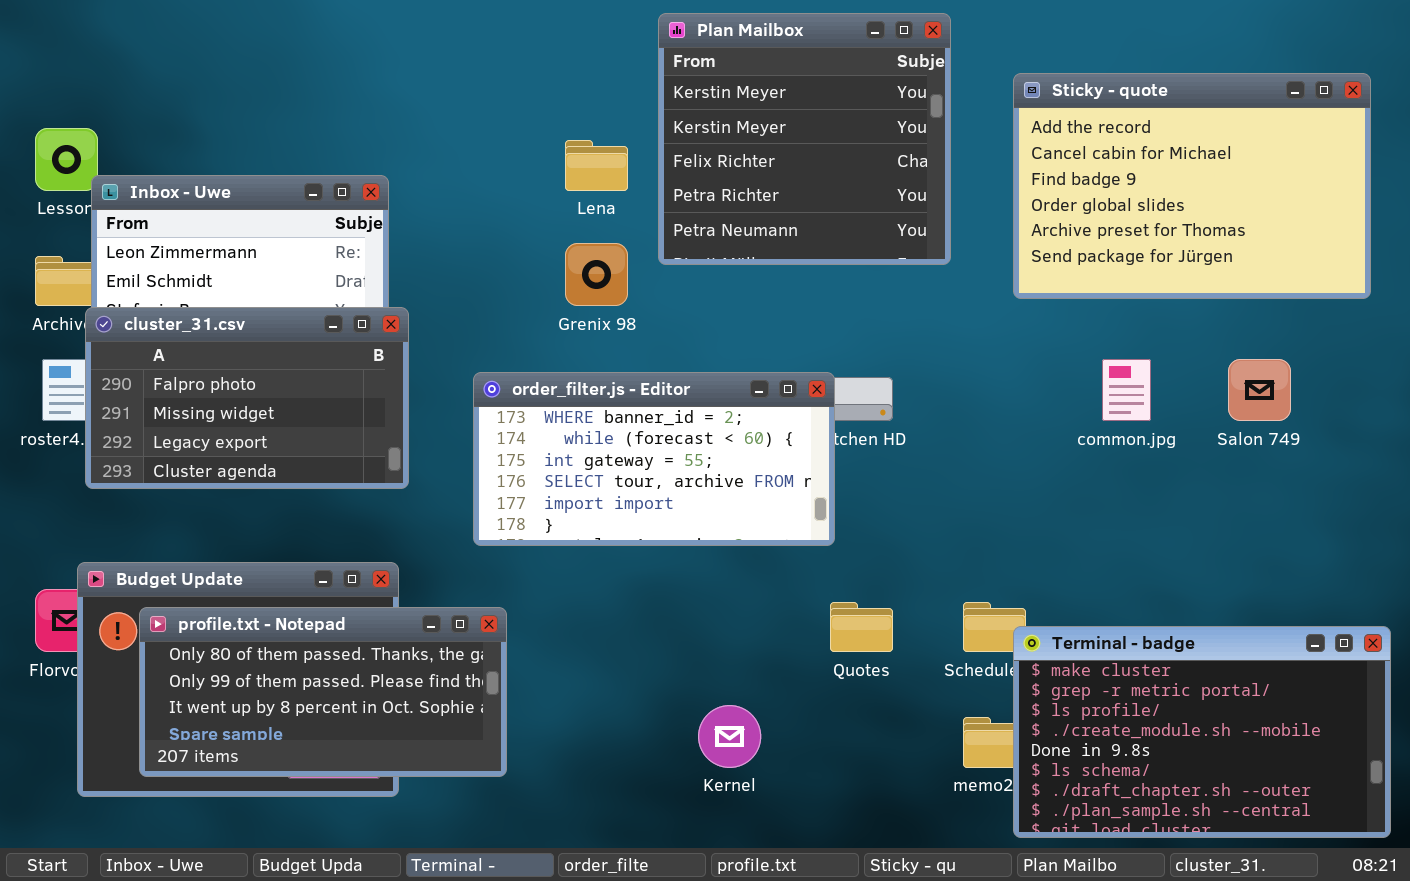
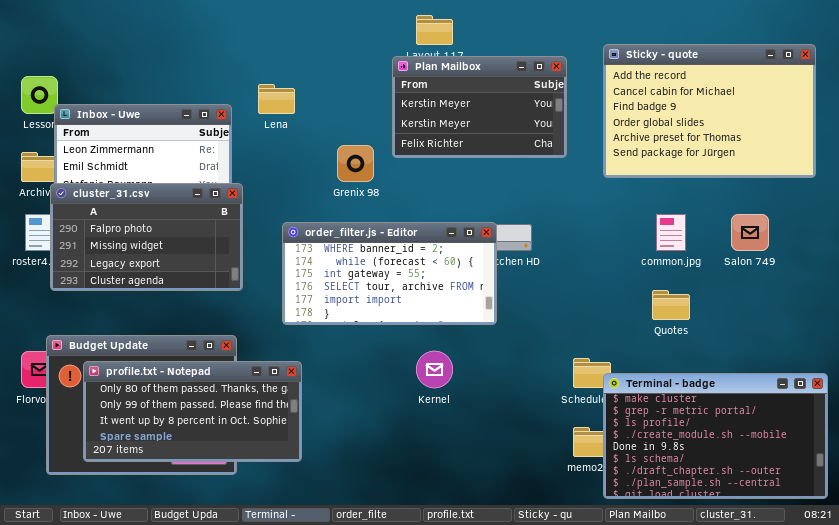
Plan Mailbox: [658,13,951,265] -> [392,56,567,158], resized
Lena: [565,140,628,191] -> [258,84,295,114], moved
Quotes: [830,602,893,652] -> [652,290,690,320], moved
Kernel: [698,705,761,768] -> [416,351,453,388], moved

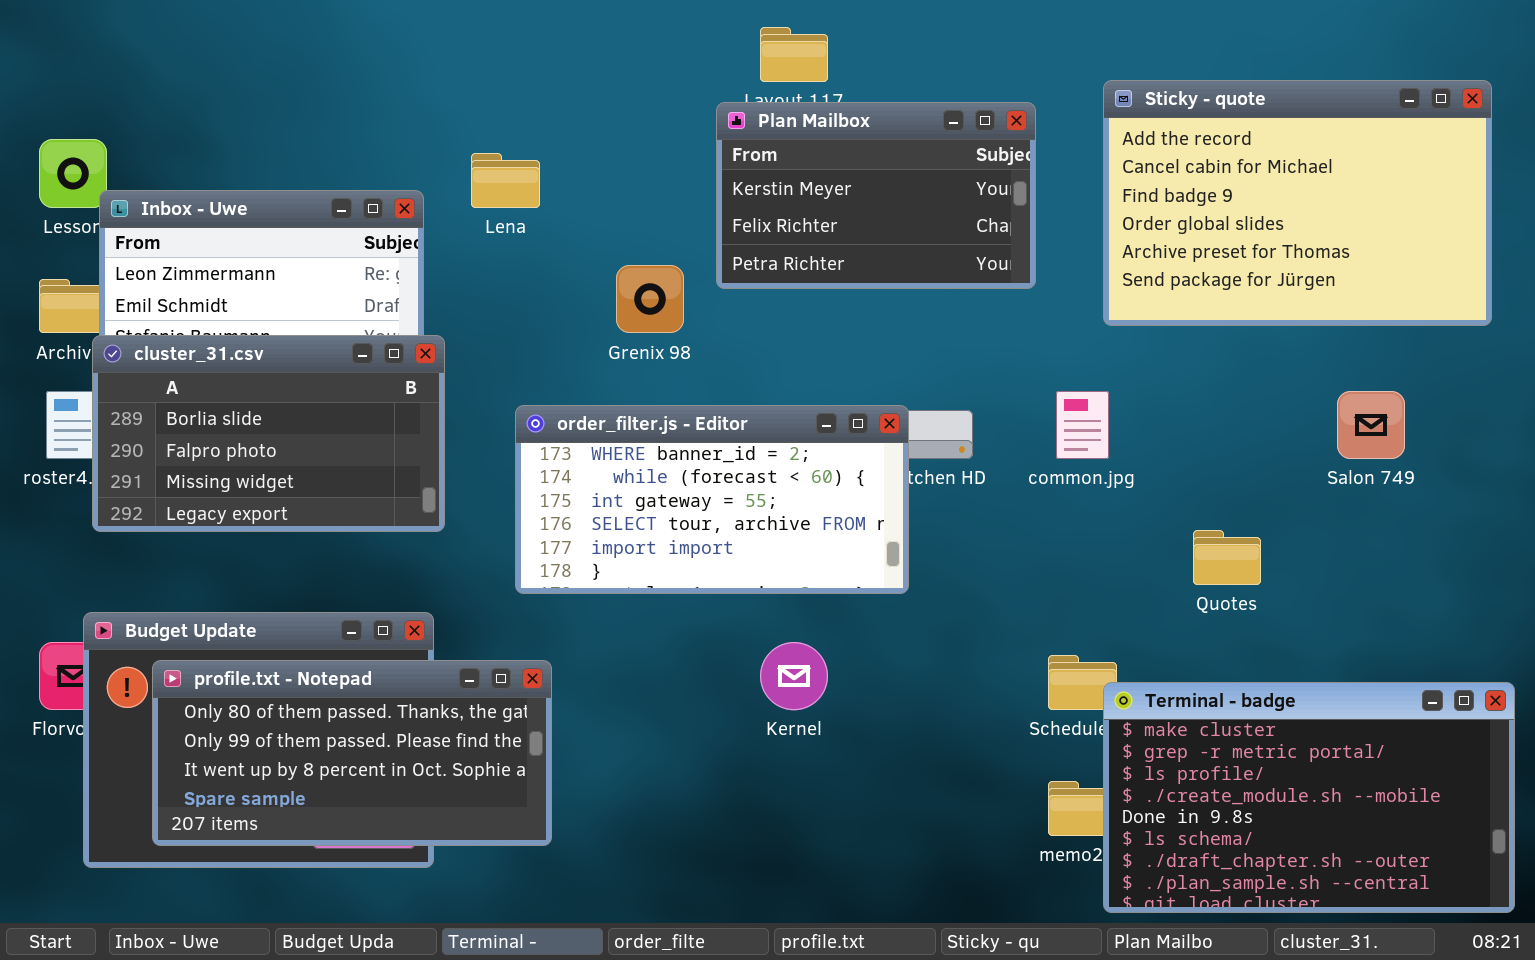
Plan Mailbox: [392,56,567,158] -> [716,102,1036,289], scrolled down 1 row
cluster_31.csv: [50,183,243,291] -> [92,335,445,532], scrolled up 1 row
common.jpg: [656,214,686,251] -> [1056,391,1109,459], moved

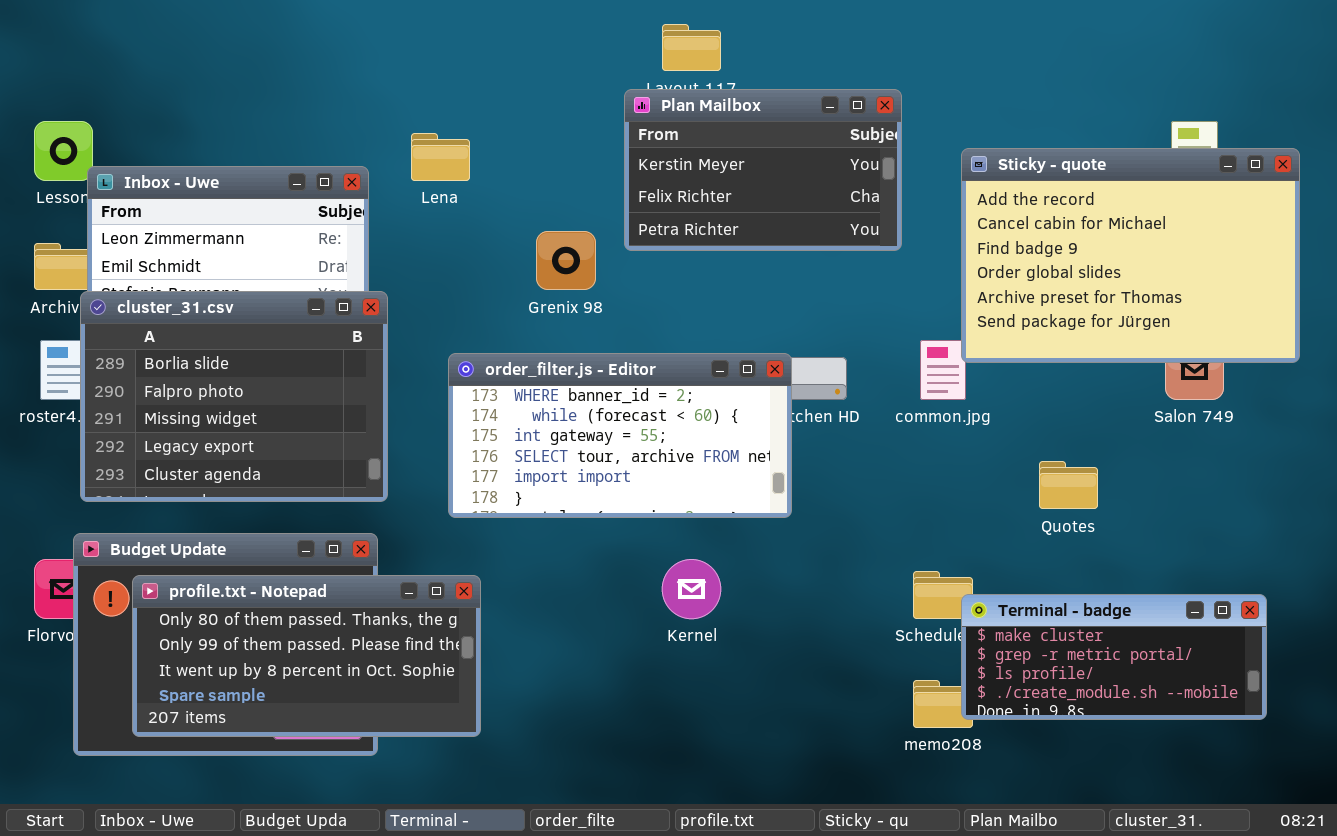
Sticky - quote: [1103,80,1492,326] -> [961,148,1300,363], moved
cluster_31.csv: [92,335,445,532] -> [80,291,388,502], resized
Terminal - badge: [1103,682,1515,913] -> [961,594,1267,720], resized

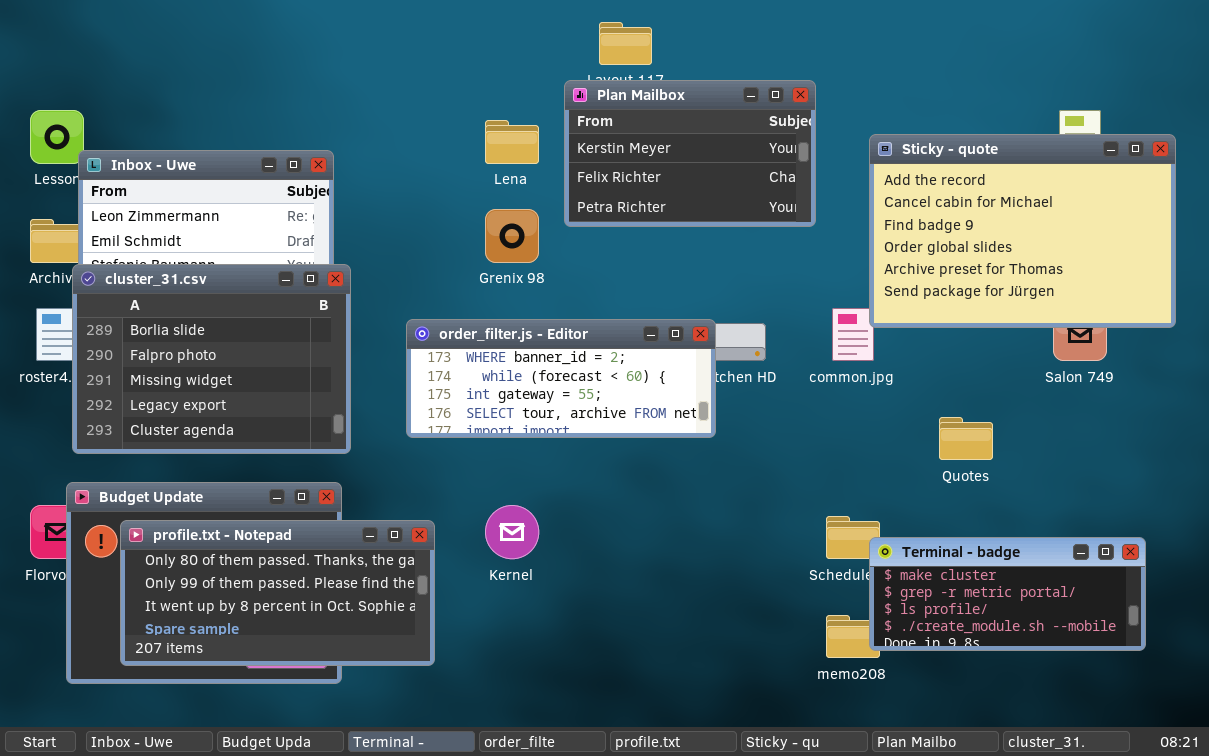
Lena: [411,133,470,181] -> [485,120,539,164], moved
order_filter.js - Editor: [448,353,792,518] -> [406,319,716,438], resized
Kernel: [662,559,721,619] -> [485,505,539,559], moved

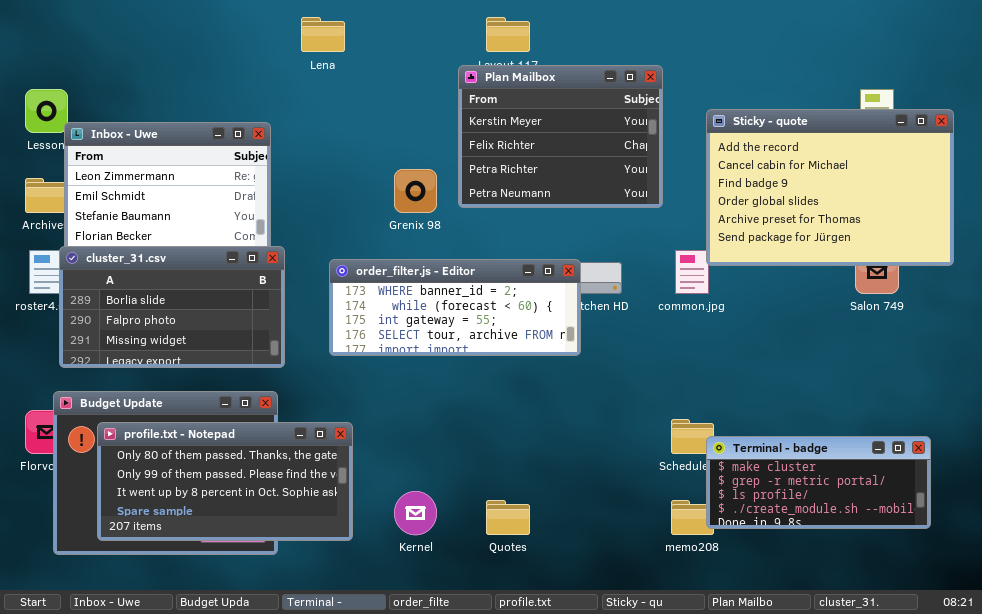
Plan Mailbox: [564,80,816,227] -> [458,65,663,208], resized
Lena: [485,120,539,164] -> [301,17,345,52], moved
cluster_31.csv: [72,264,351,454] -> [59,246,285,368], resized
Quotes: [939,417,993,460] -> [486,500,530,535], moved
Kernel: [485,505,539,559] -> [394,491,437,535], moved

